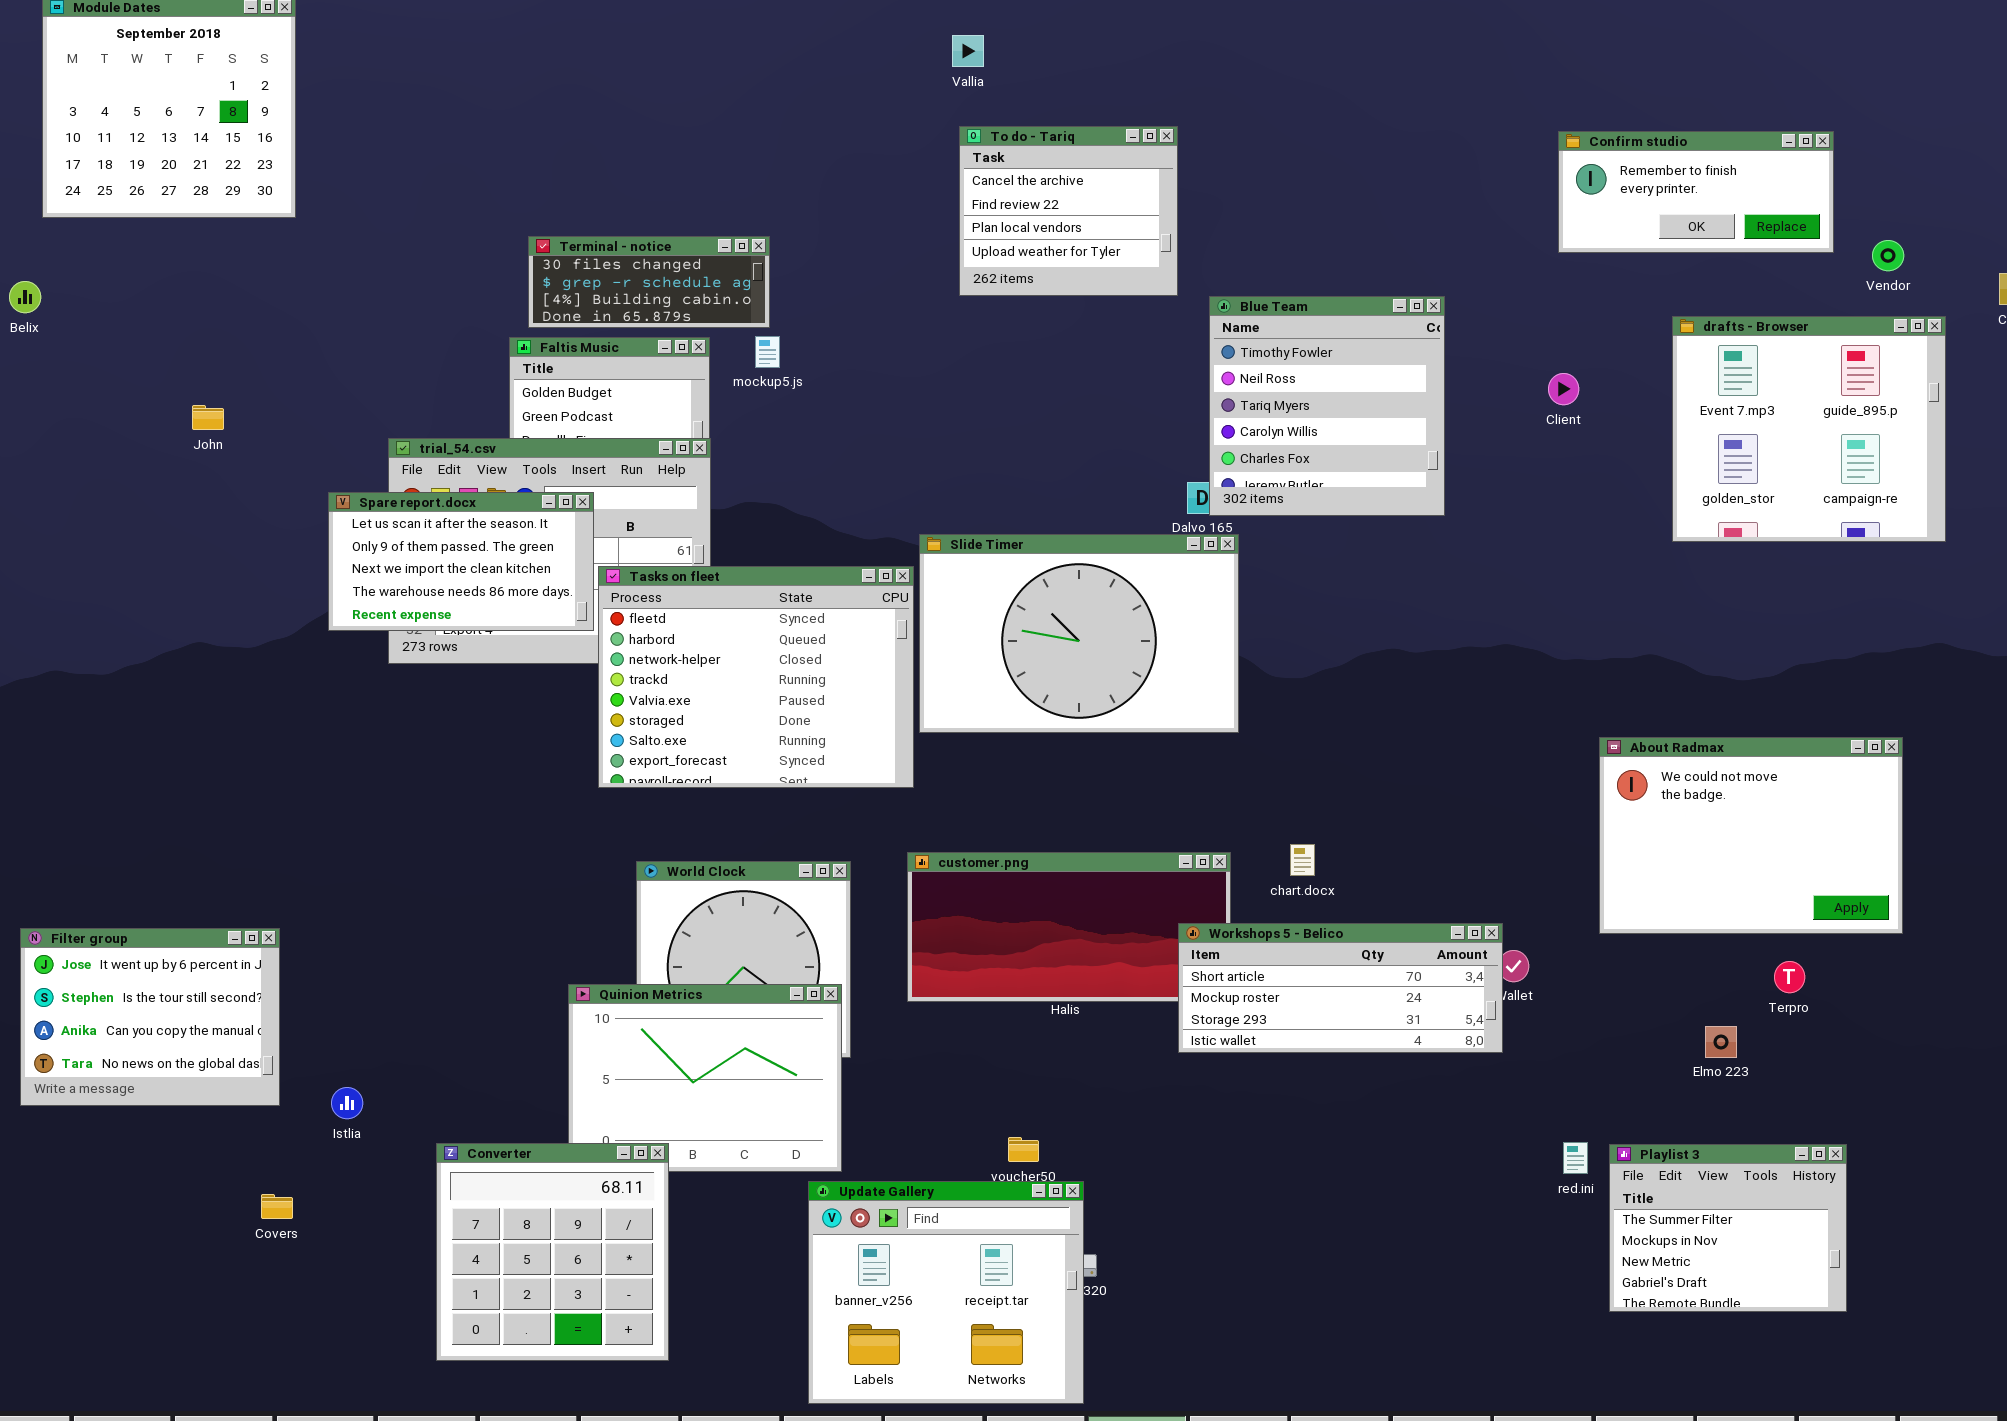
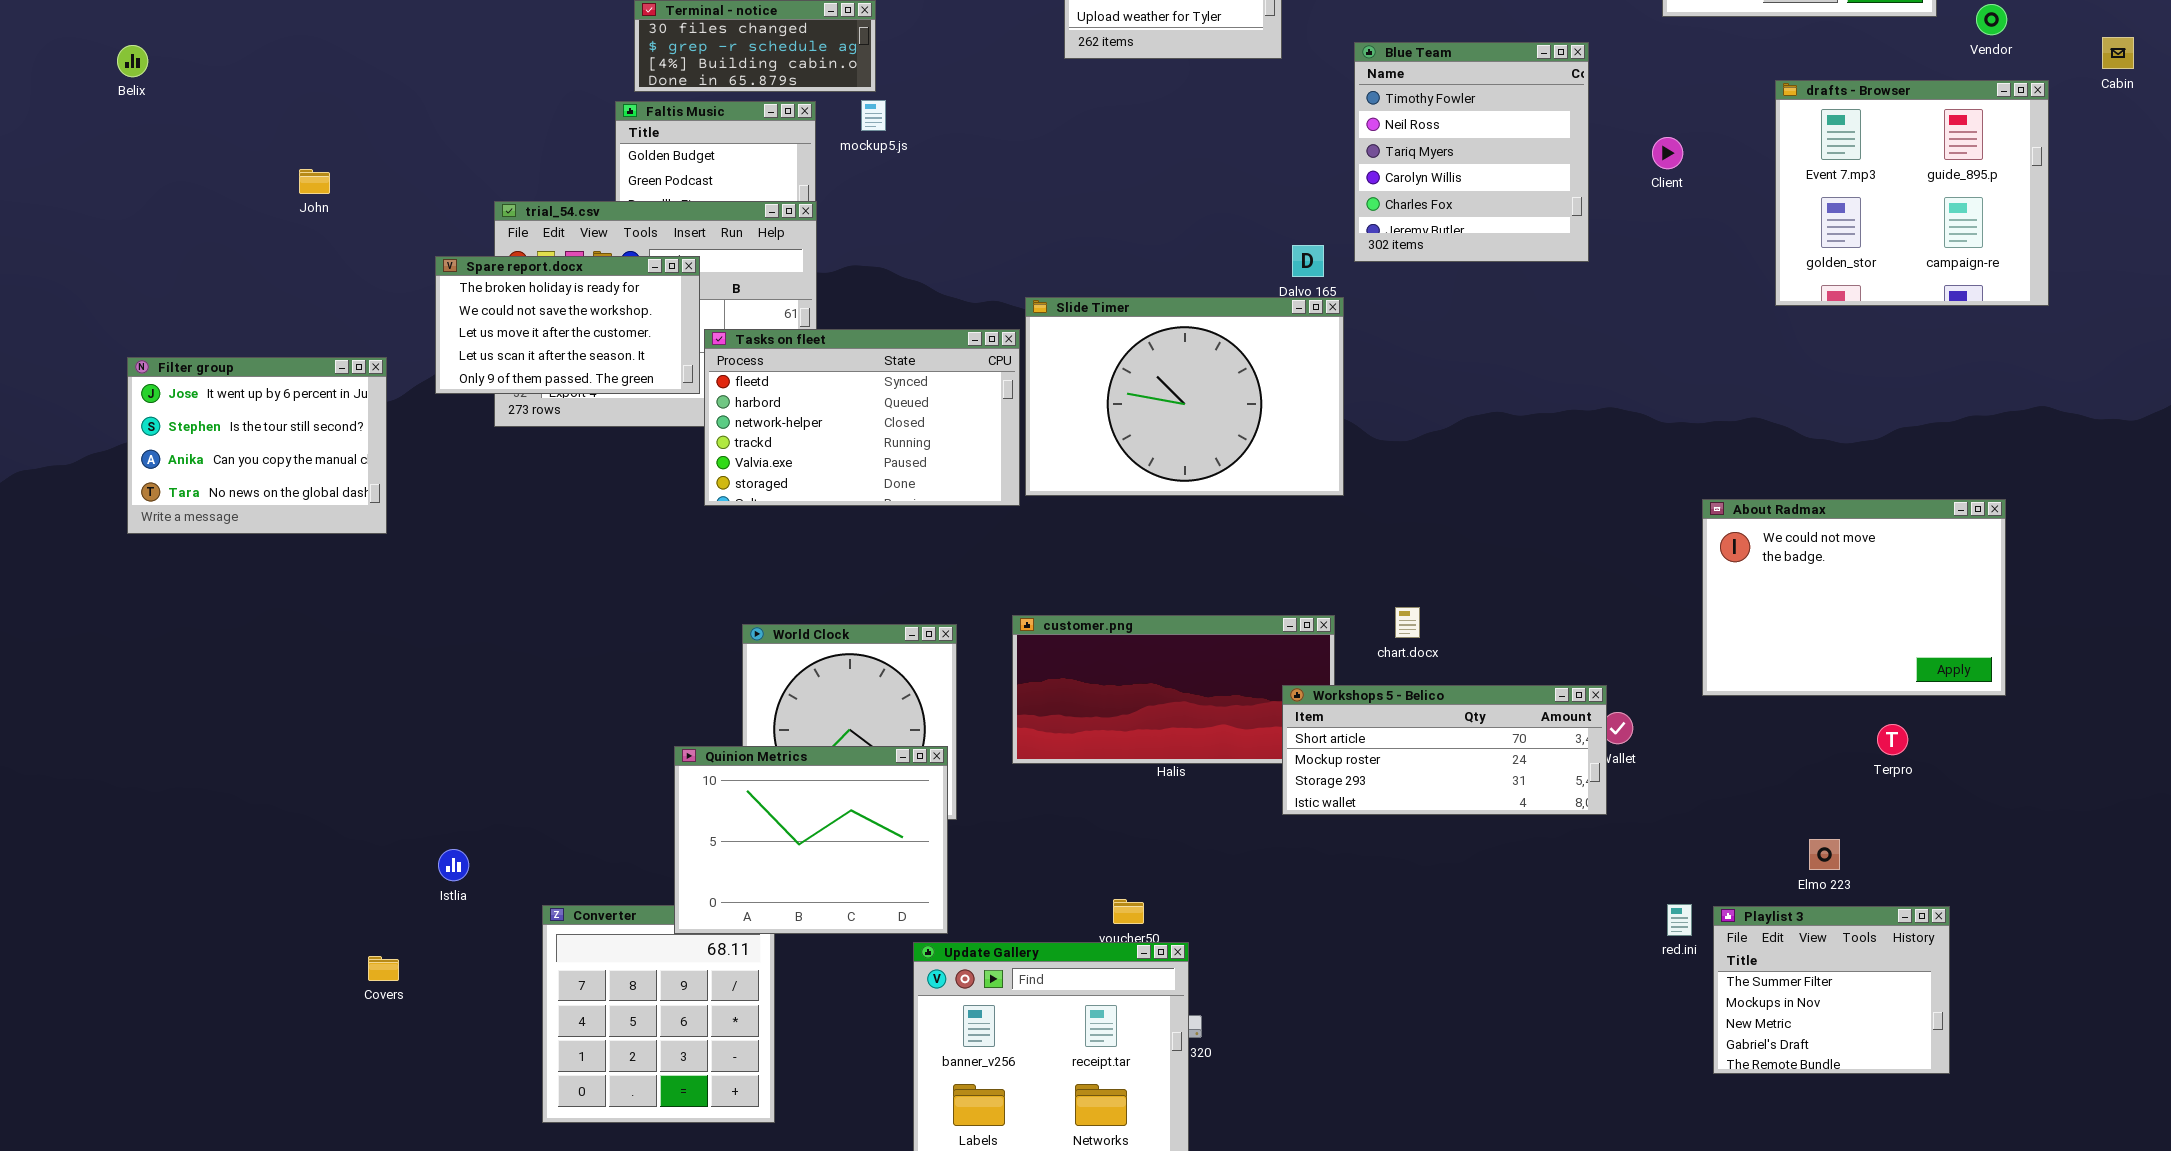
Blue Team: [1209,296,1445,516] -> [1354,42,1589,262], moved
Spare report.docx: [328,492,594,631] -> [435,256,700,394], scrolled up 3 rows
Tasks on fleet: [598,566,914,788] -> [704,329,1020,506], resized
Filter group: [20,928,280,1106] -> [127,357,387,534], moved
Quinion Metrics: [568,984,842,1172] -> [674,746,948,934], raised
Elmo 223: [1705,1026,1737,1058] -> [1809,839,1840,870], moved

